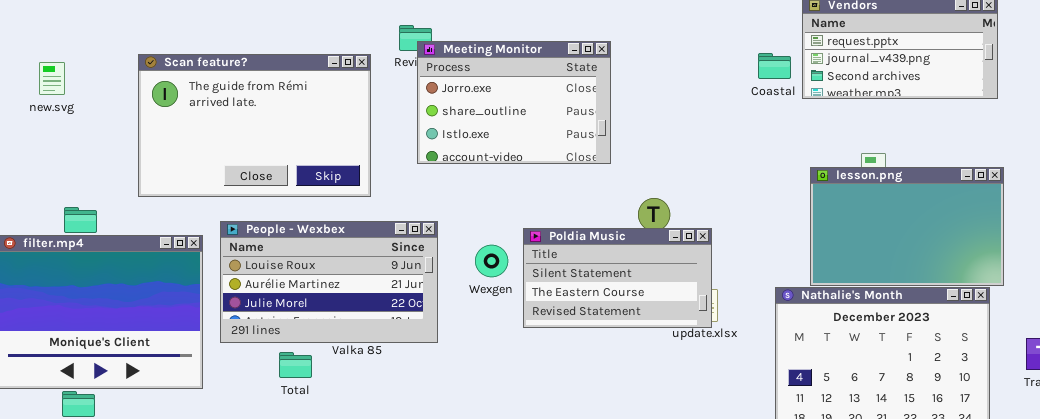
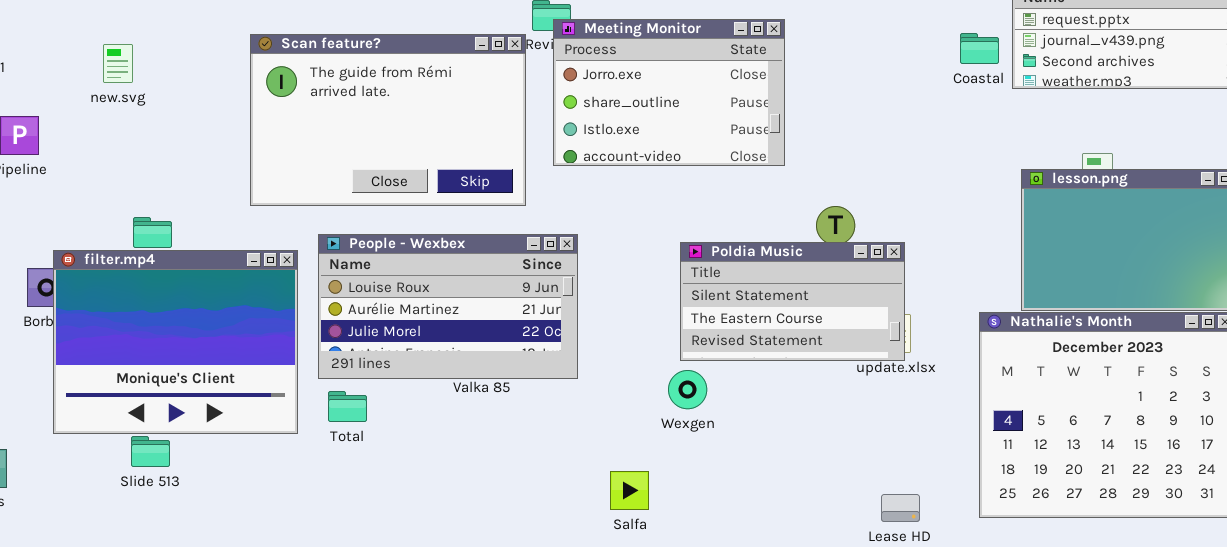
Scan feature?: [138,54,371,197] -> [250,34,526,206], moved
Wexgen: [475,245,508,277] -> [668,370,707,409], moved
Total: [279,352,312,378] -> [328,391,367,422], moved

